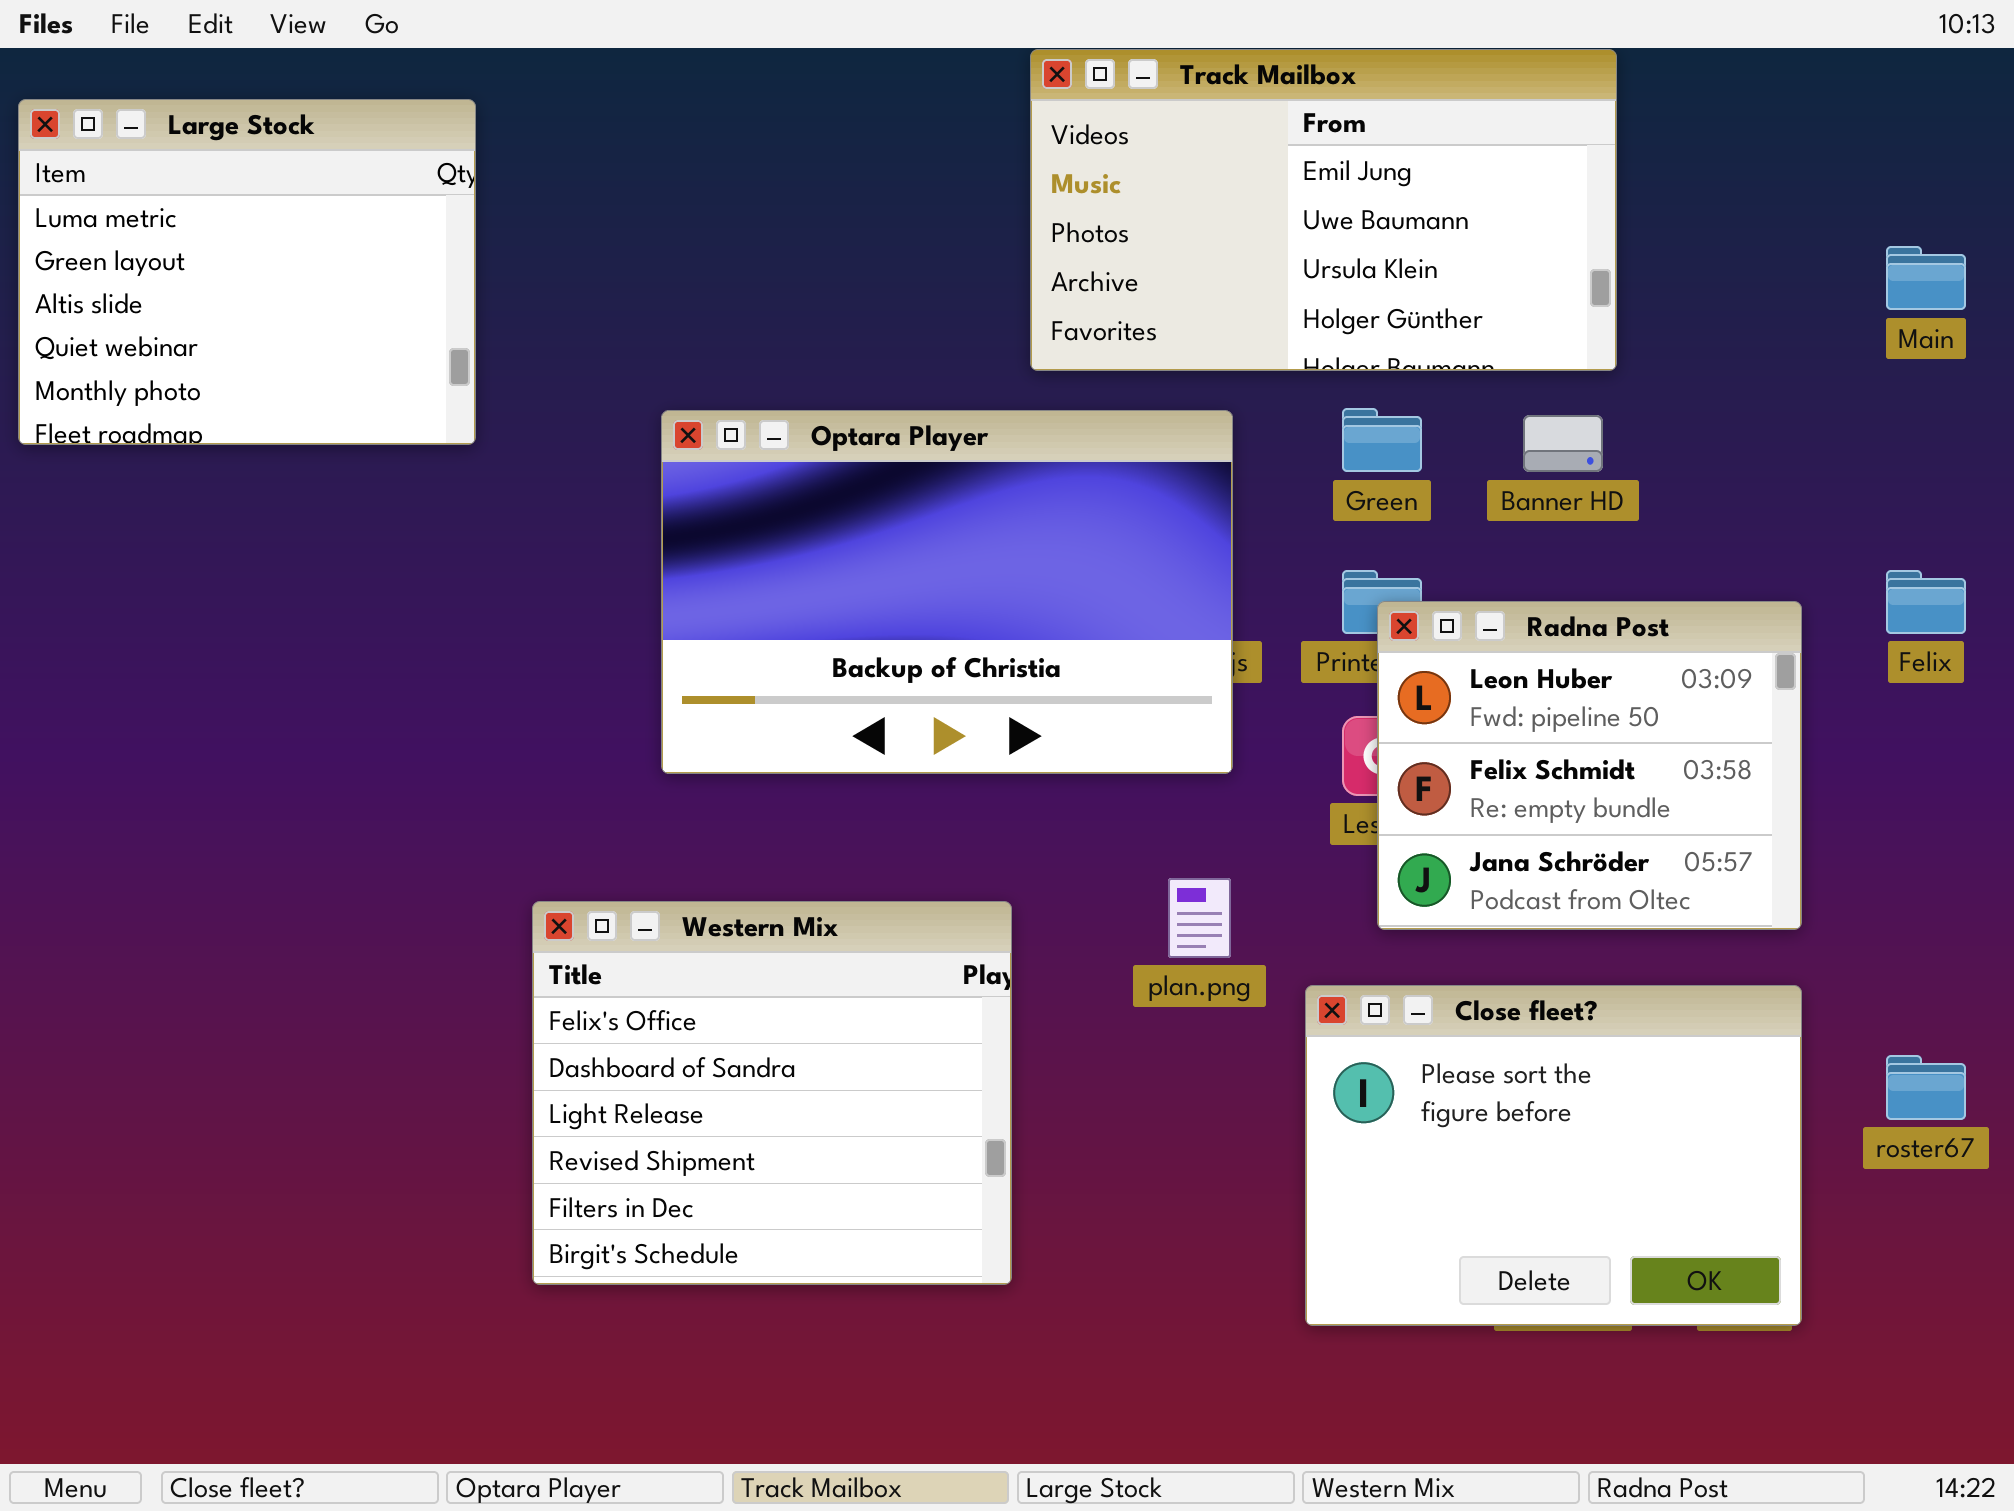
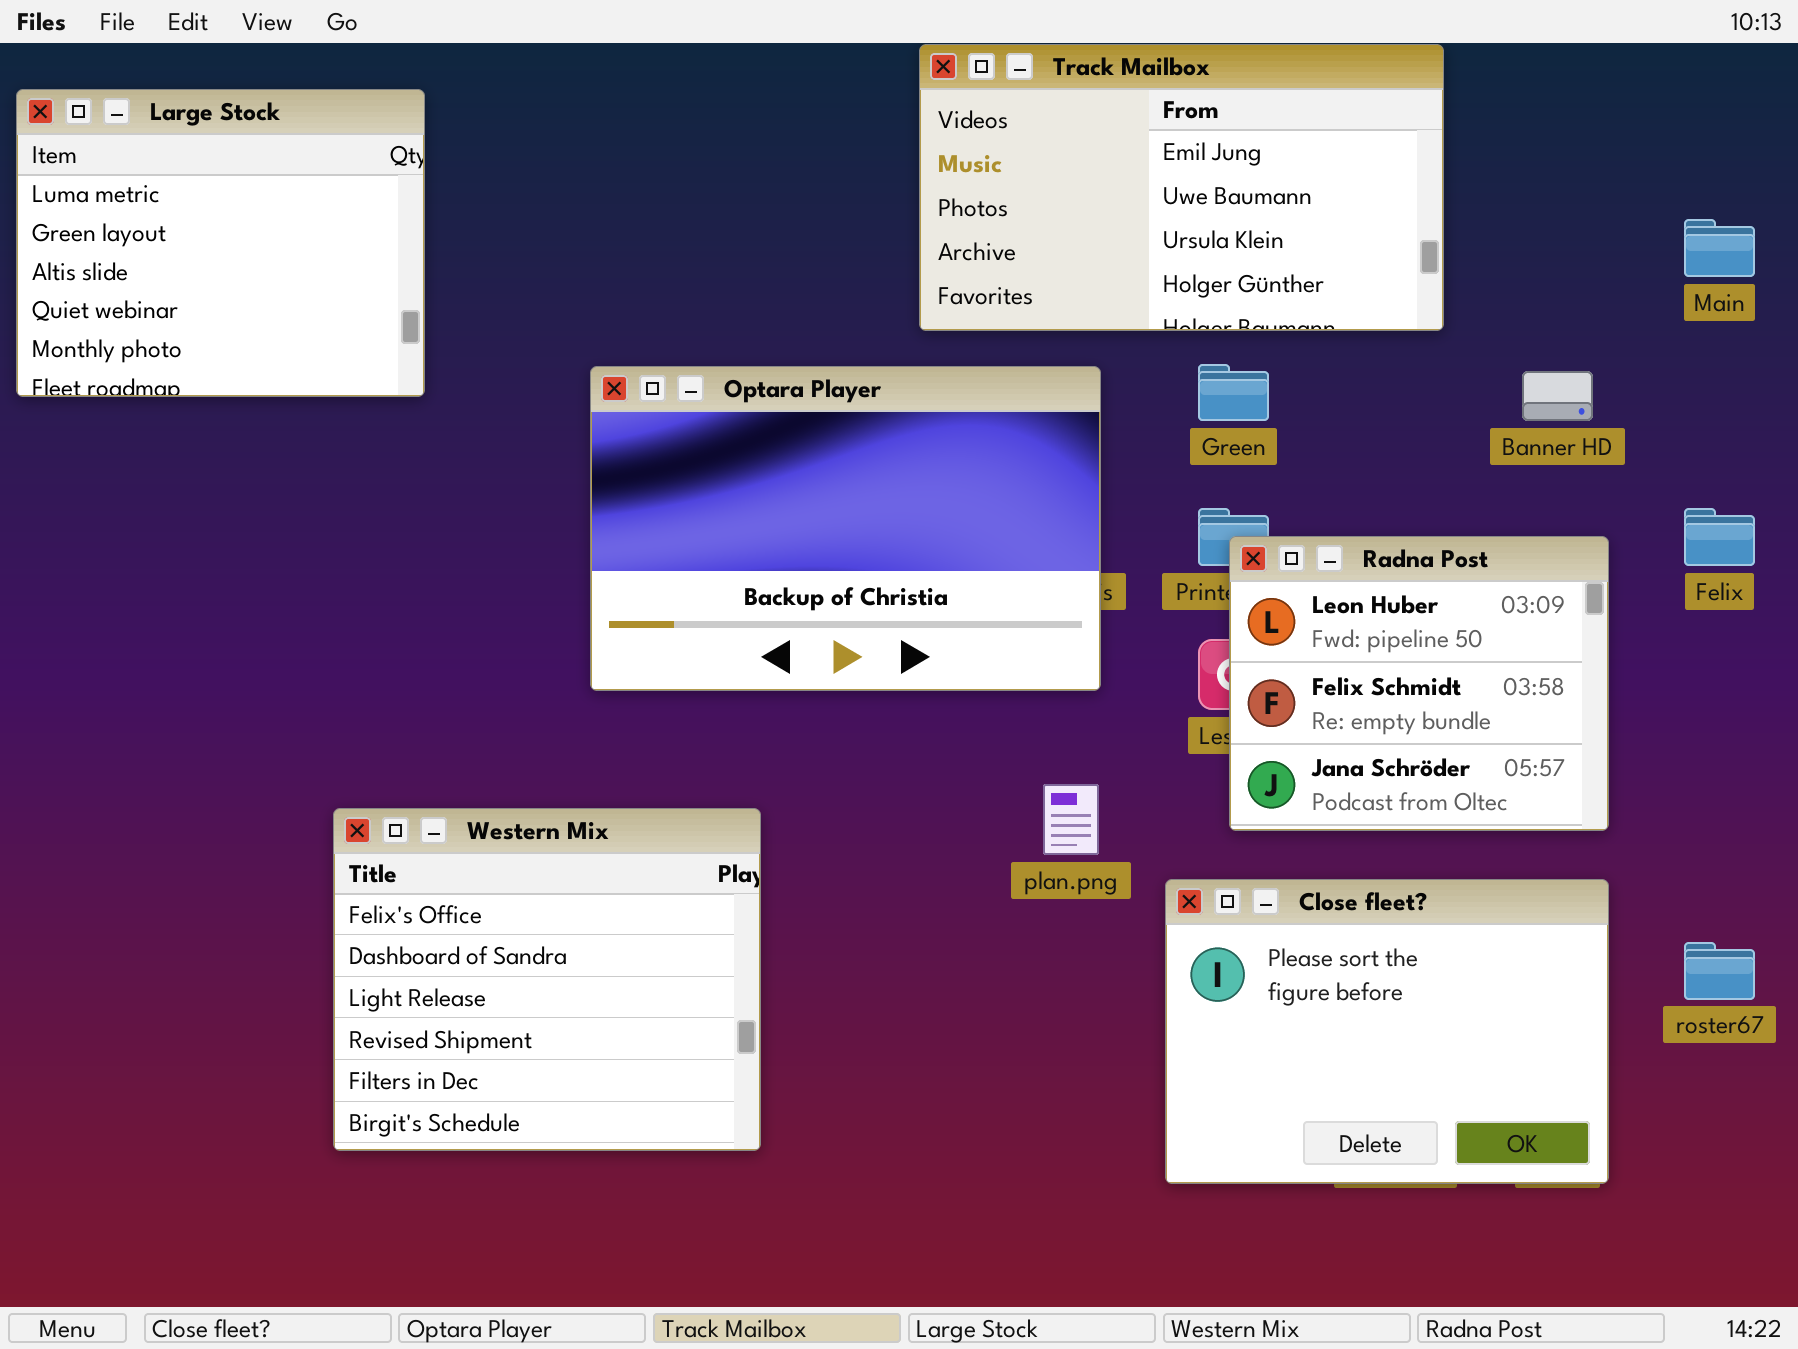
Banner HD: [1523,415,1603,472] -> [1522,371,1593,421], moved
Western Mix: [532,901,1012,1285] -> [333,808,761,1151], moved

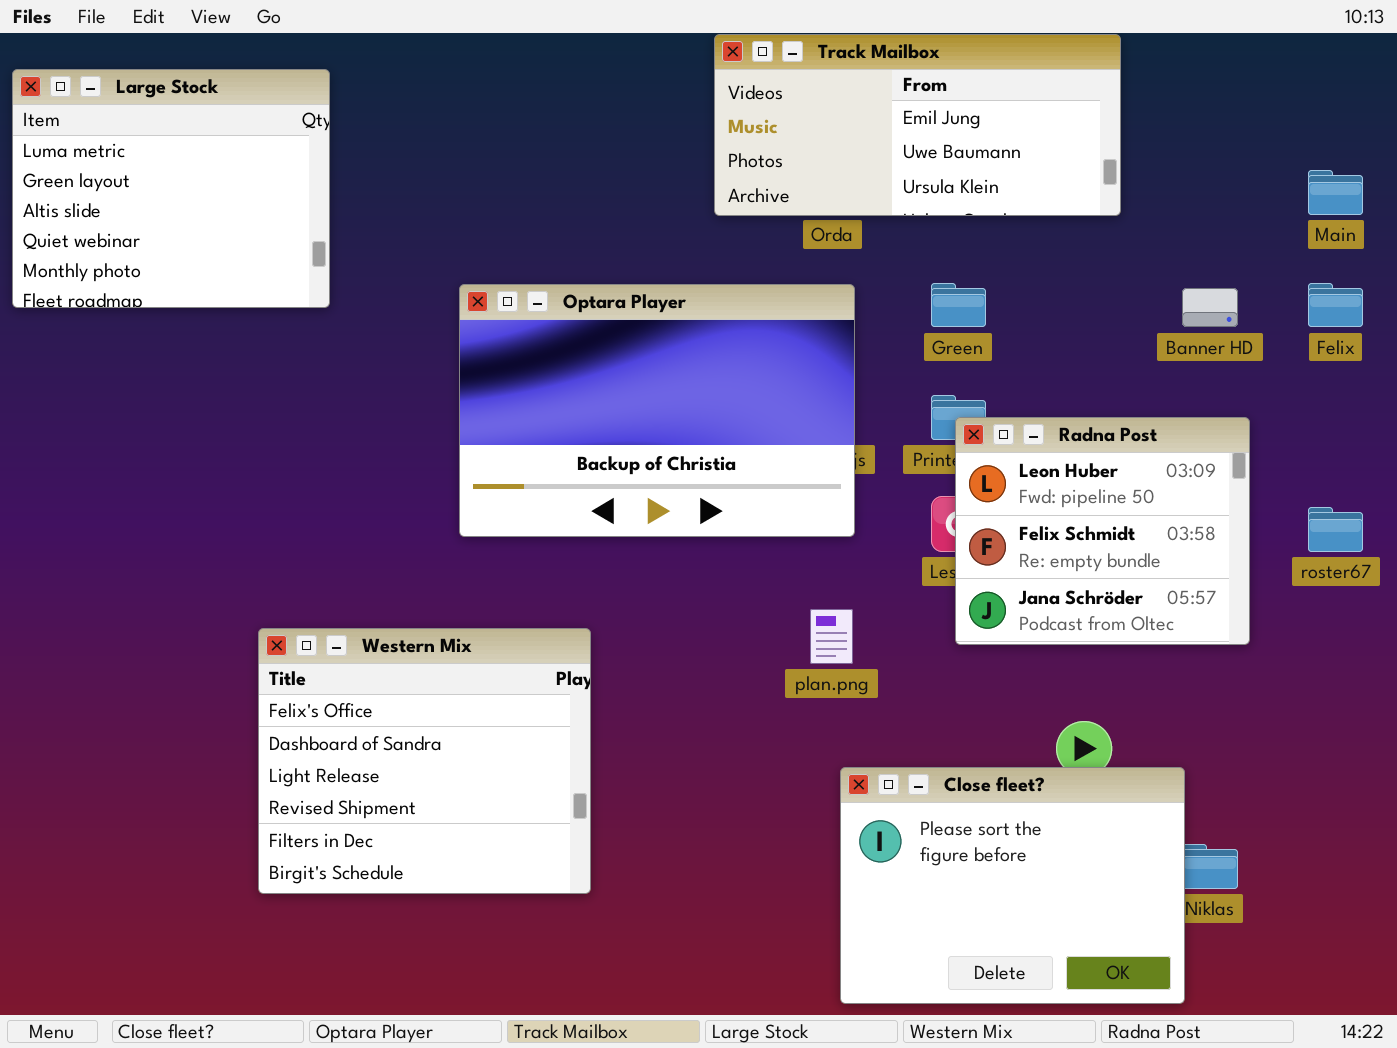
Track Mailbox: [919,44,1444,331] -> [714,34,1121,216], resized
Felix: [1684,508,1755,566] -> [1308,283,1363,327], moved
Close fleet?: [1165,879,1609,1184] -> [840,767,1185,1004], moved
roster67: [1684,942,1755,1000] -> [1308,507,1363,552], moved

